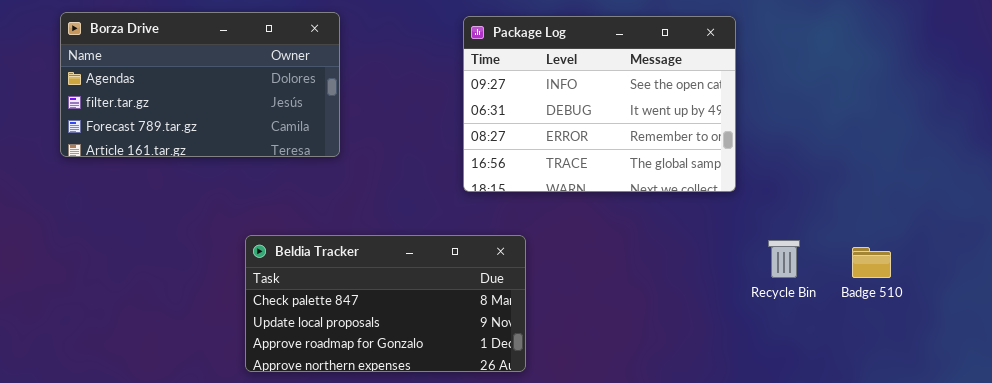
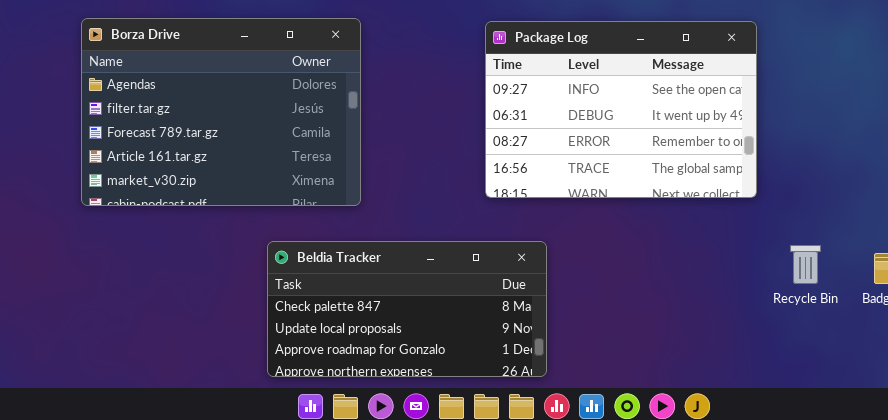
Borza Drive: [60,12,340,157] -> [81,18,361,206], resized

